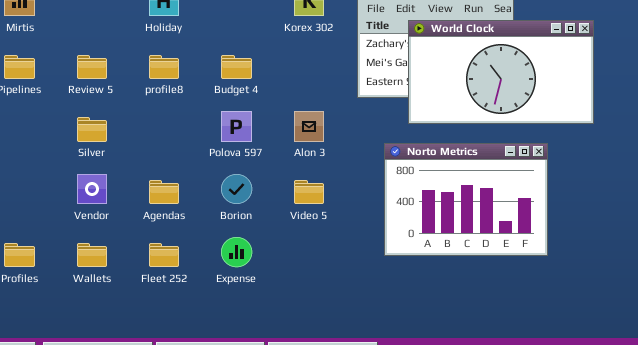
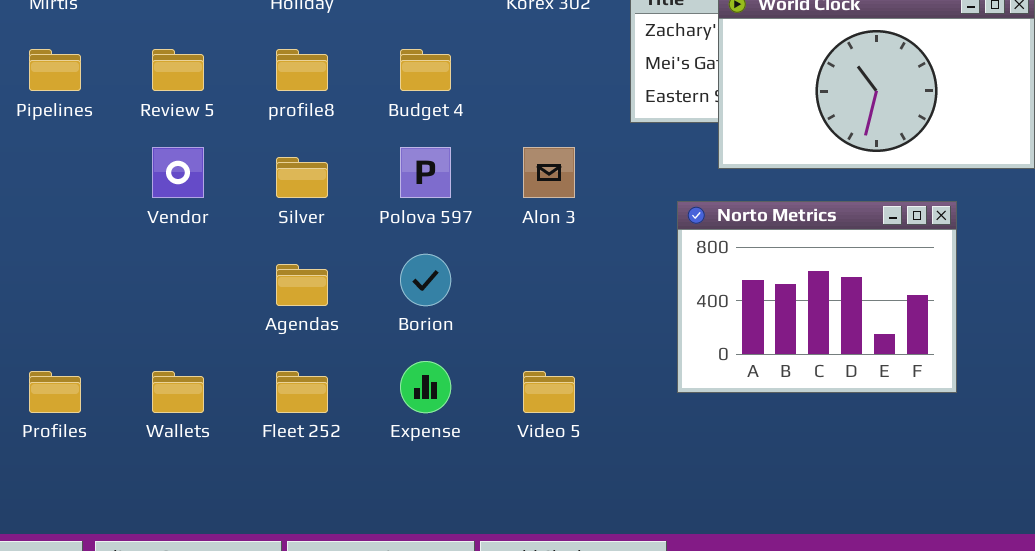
Silver: [77,117,107,142] -> [276,157,328,198], moved
Vendor: [77,174,107,204] -> [152,147,204,198], moved
Video 5: [294,180,324,204] -> [523,371,575,413], moved

